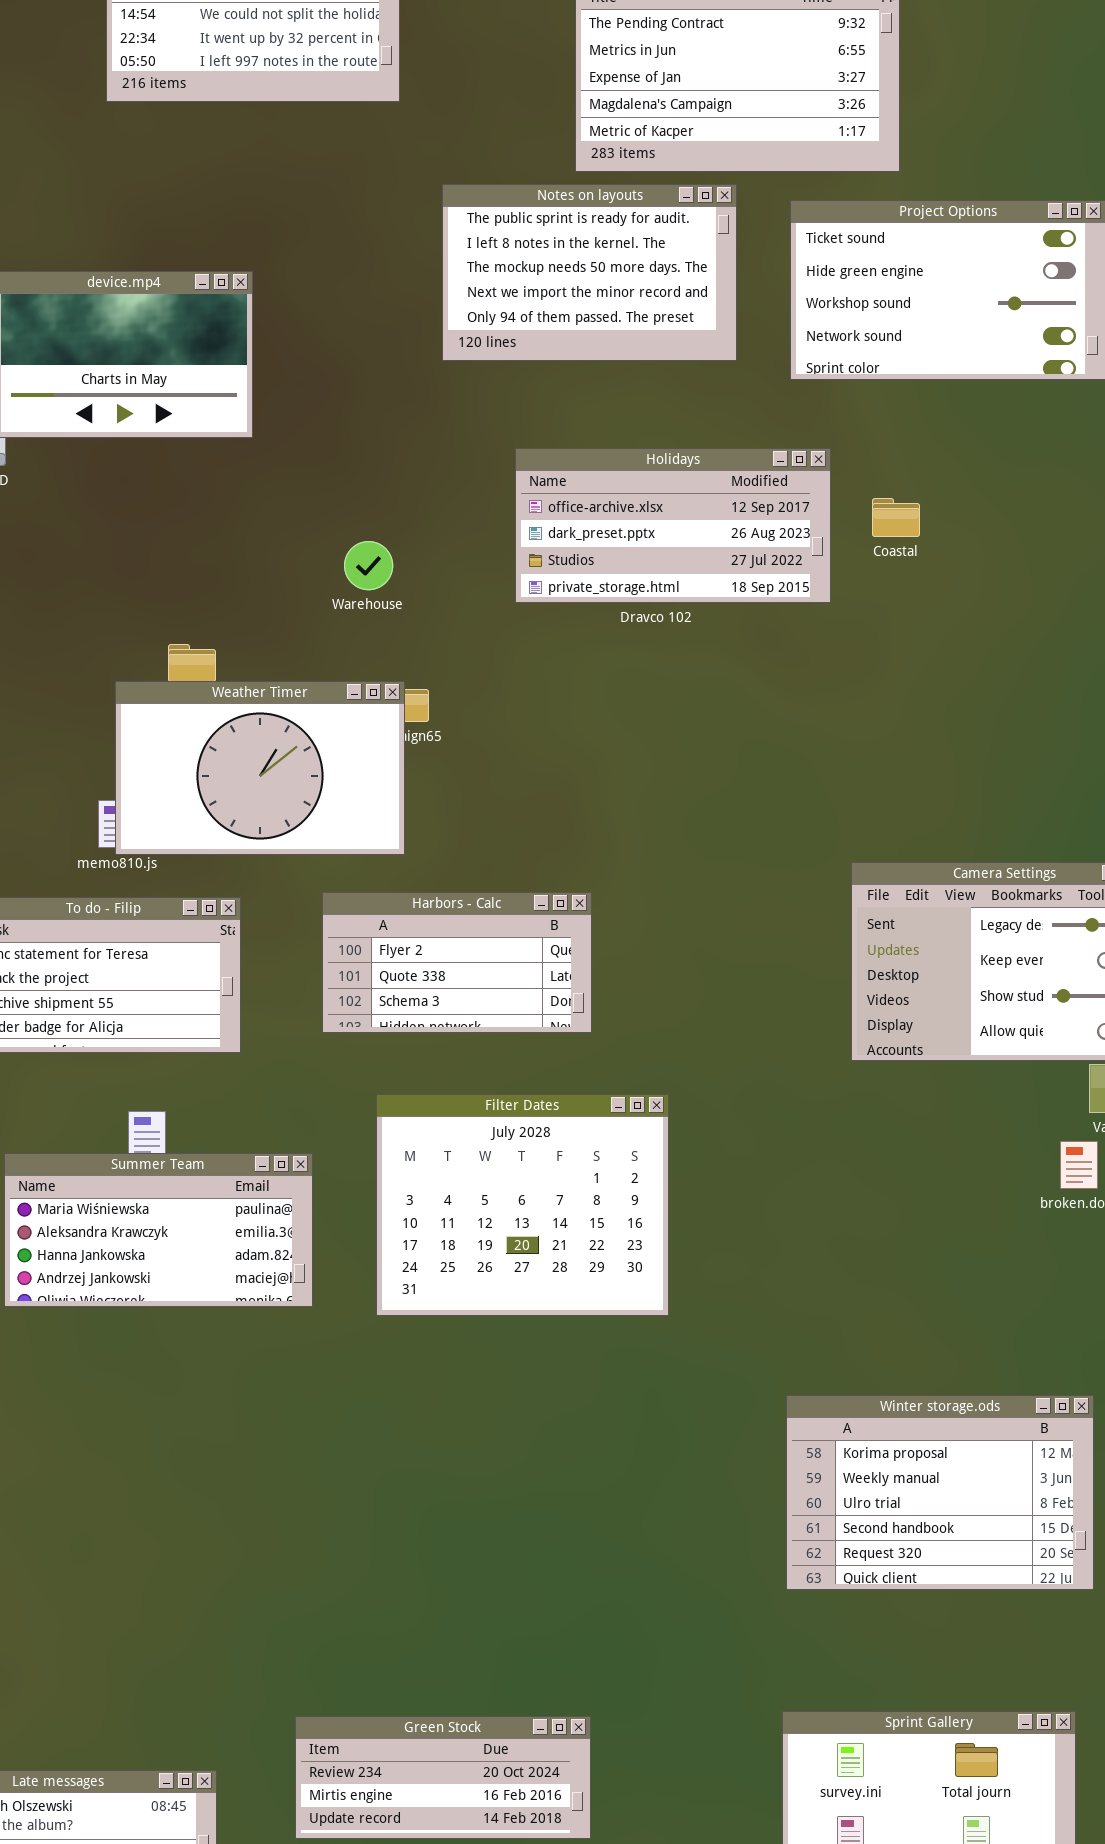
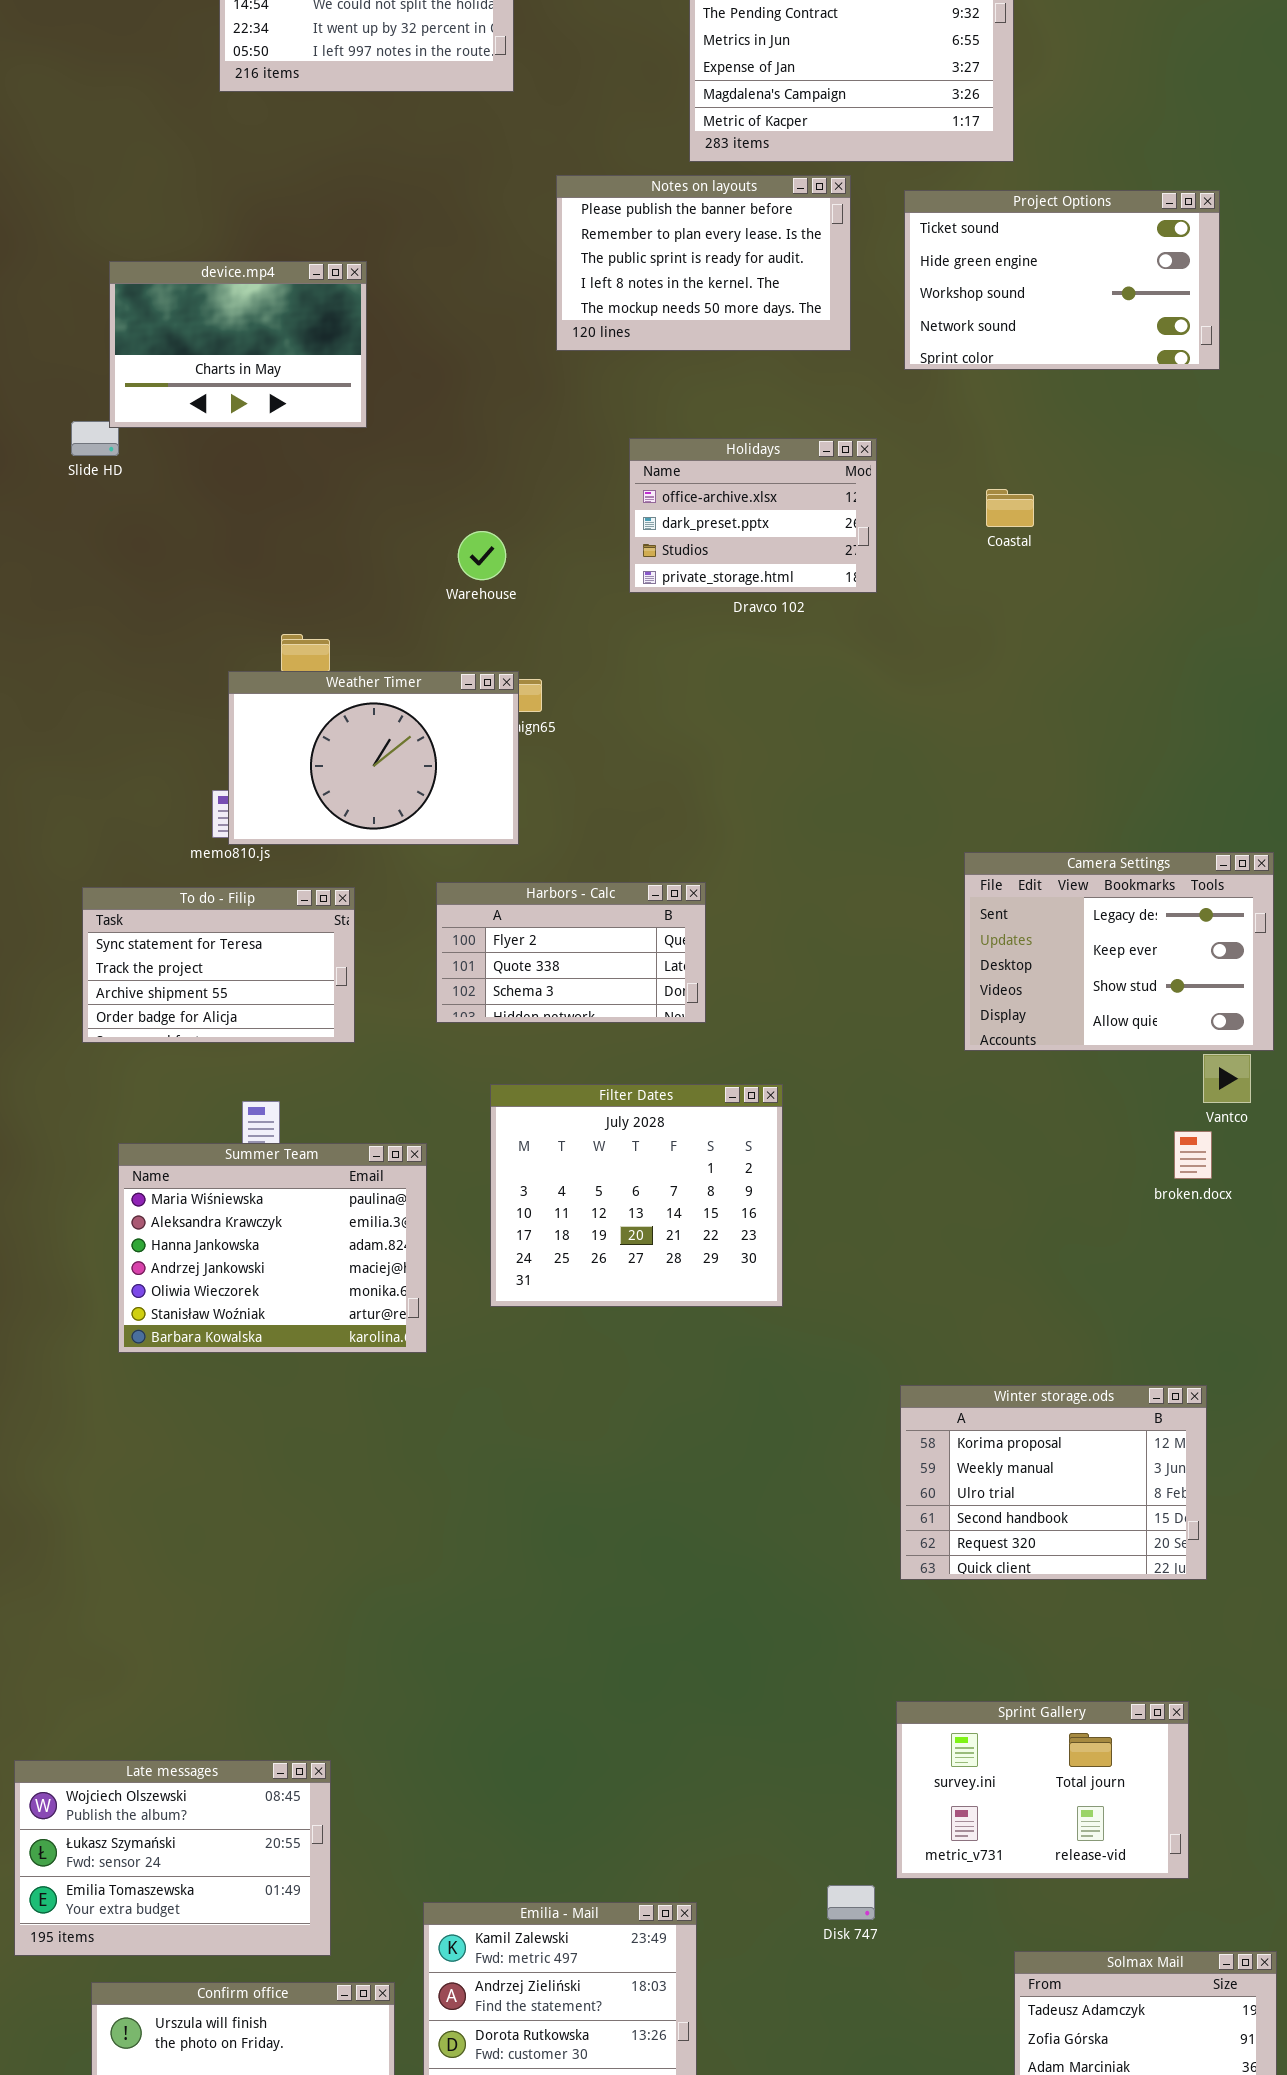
Notes on layouts: [442,184,737,361] -> [556,175,851,351], scrolled up 2 rows
Holidays: [515,448,831,603] -> [629,438,877,593], resized
Summer Team: [4,1153,313,1307] -> [118,1143,427,1353], resized
Green Stock: [295,1716,591,1839] -> none, closed

